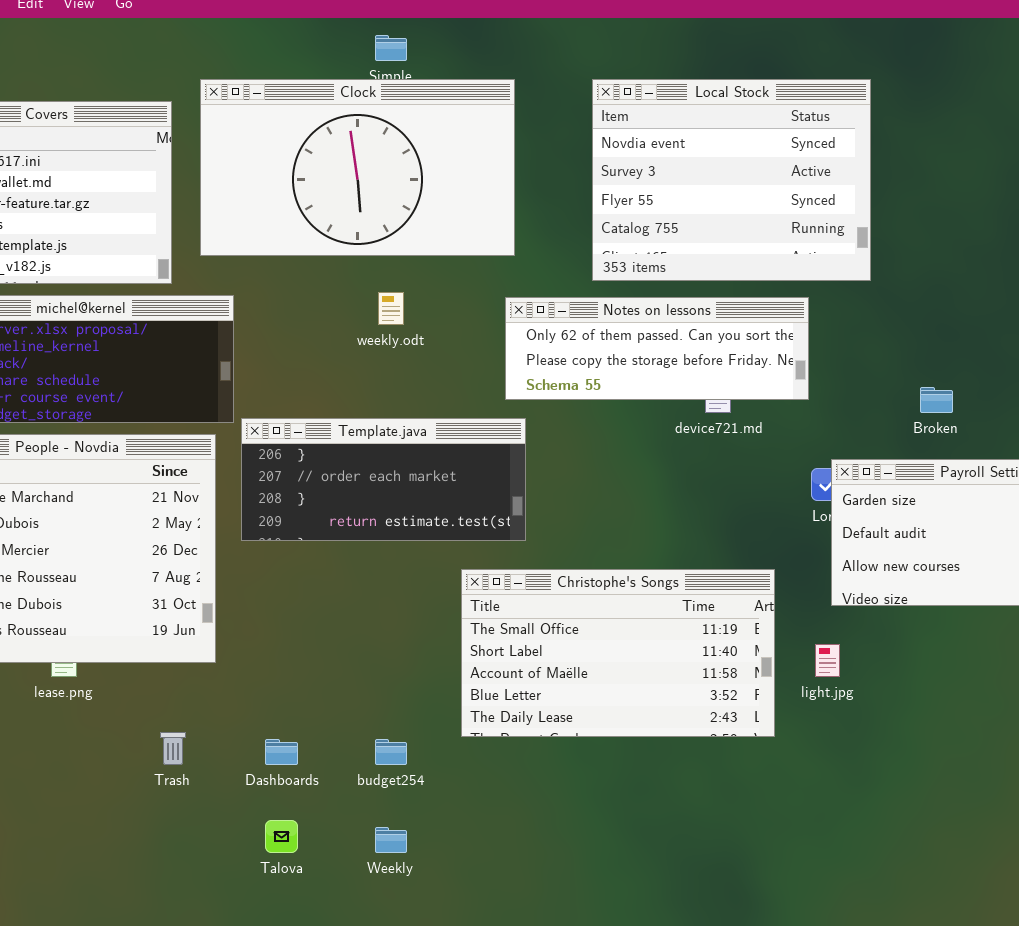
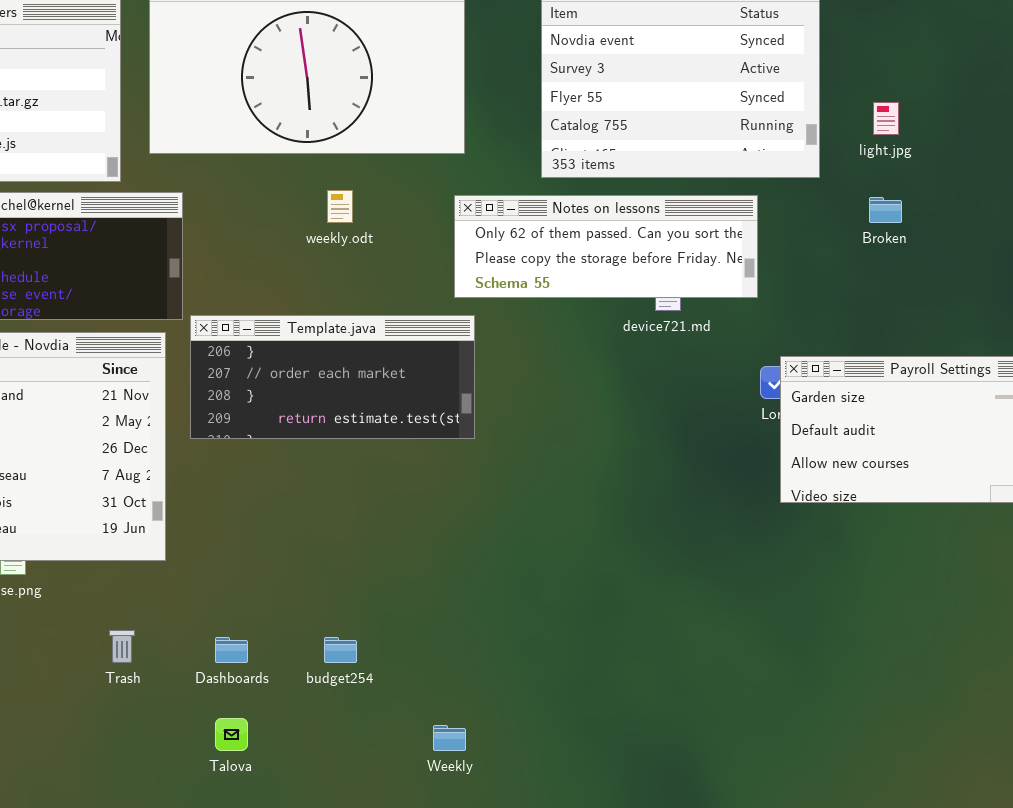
Broken: [920,387,953,413] -> [869,197,902,223], moved
Christophe's Songs: [461,569,775,737] -> none, closed
light.jpg: [815,644,840,677] -> [873,102,899,135], moved
Weekly: [375,827,407,853] -> [433,725,466,751], moved

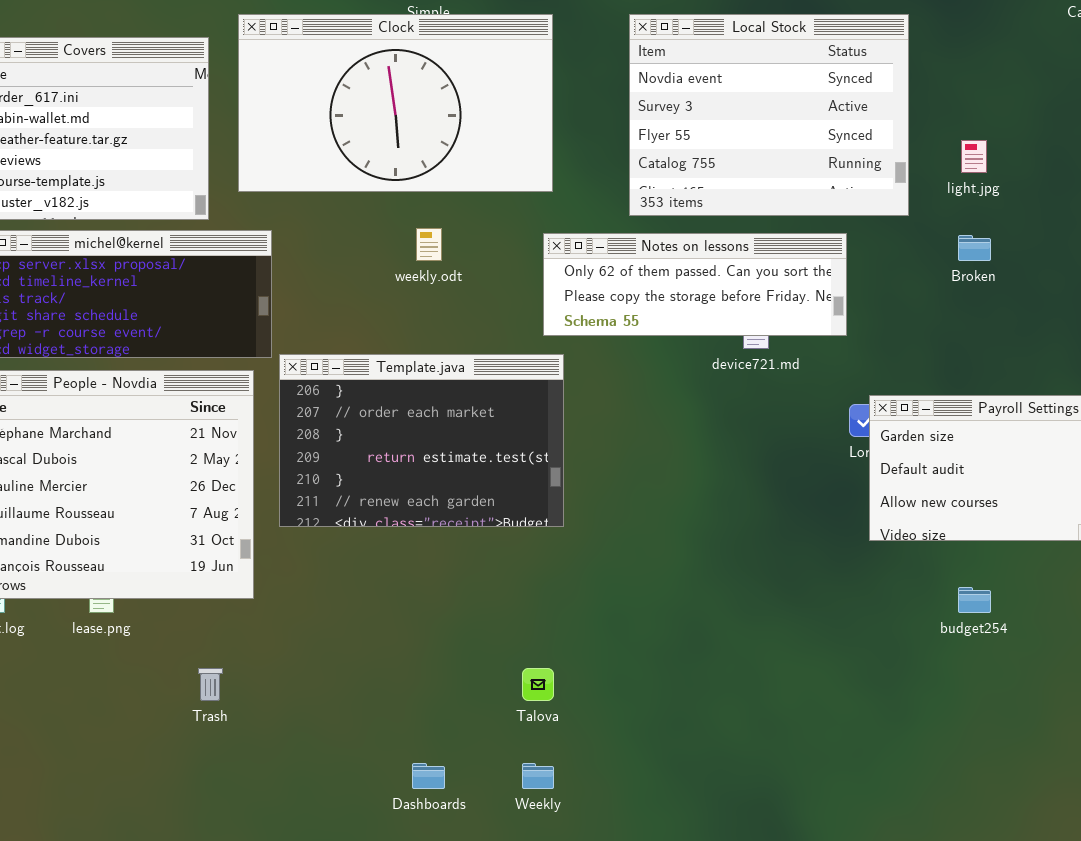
Template.java: [190,315,475,439] -> [279,354,564,527], resized
Dashboards: [215,637,248,663] -> [412,763,445,789], moved
budget254: [324,637,357,663] -> [958,587,991,613], moved
Talova: [215,718,248,751] -> [522,668,554,701], moved

